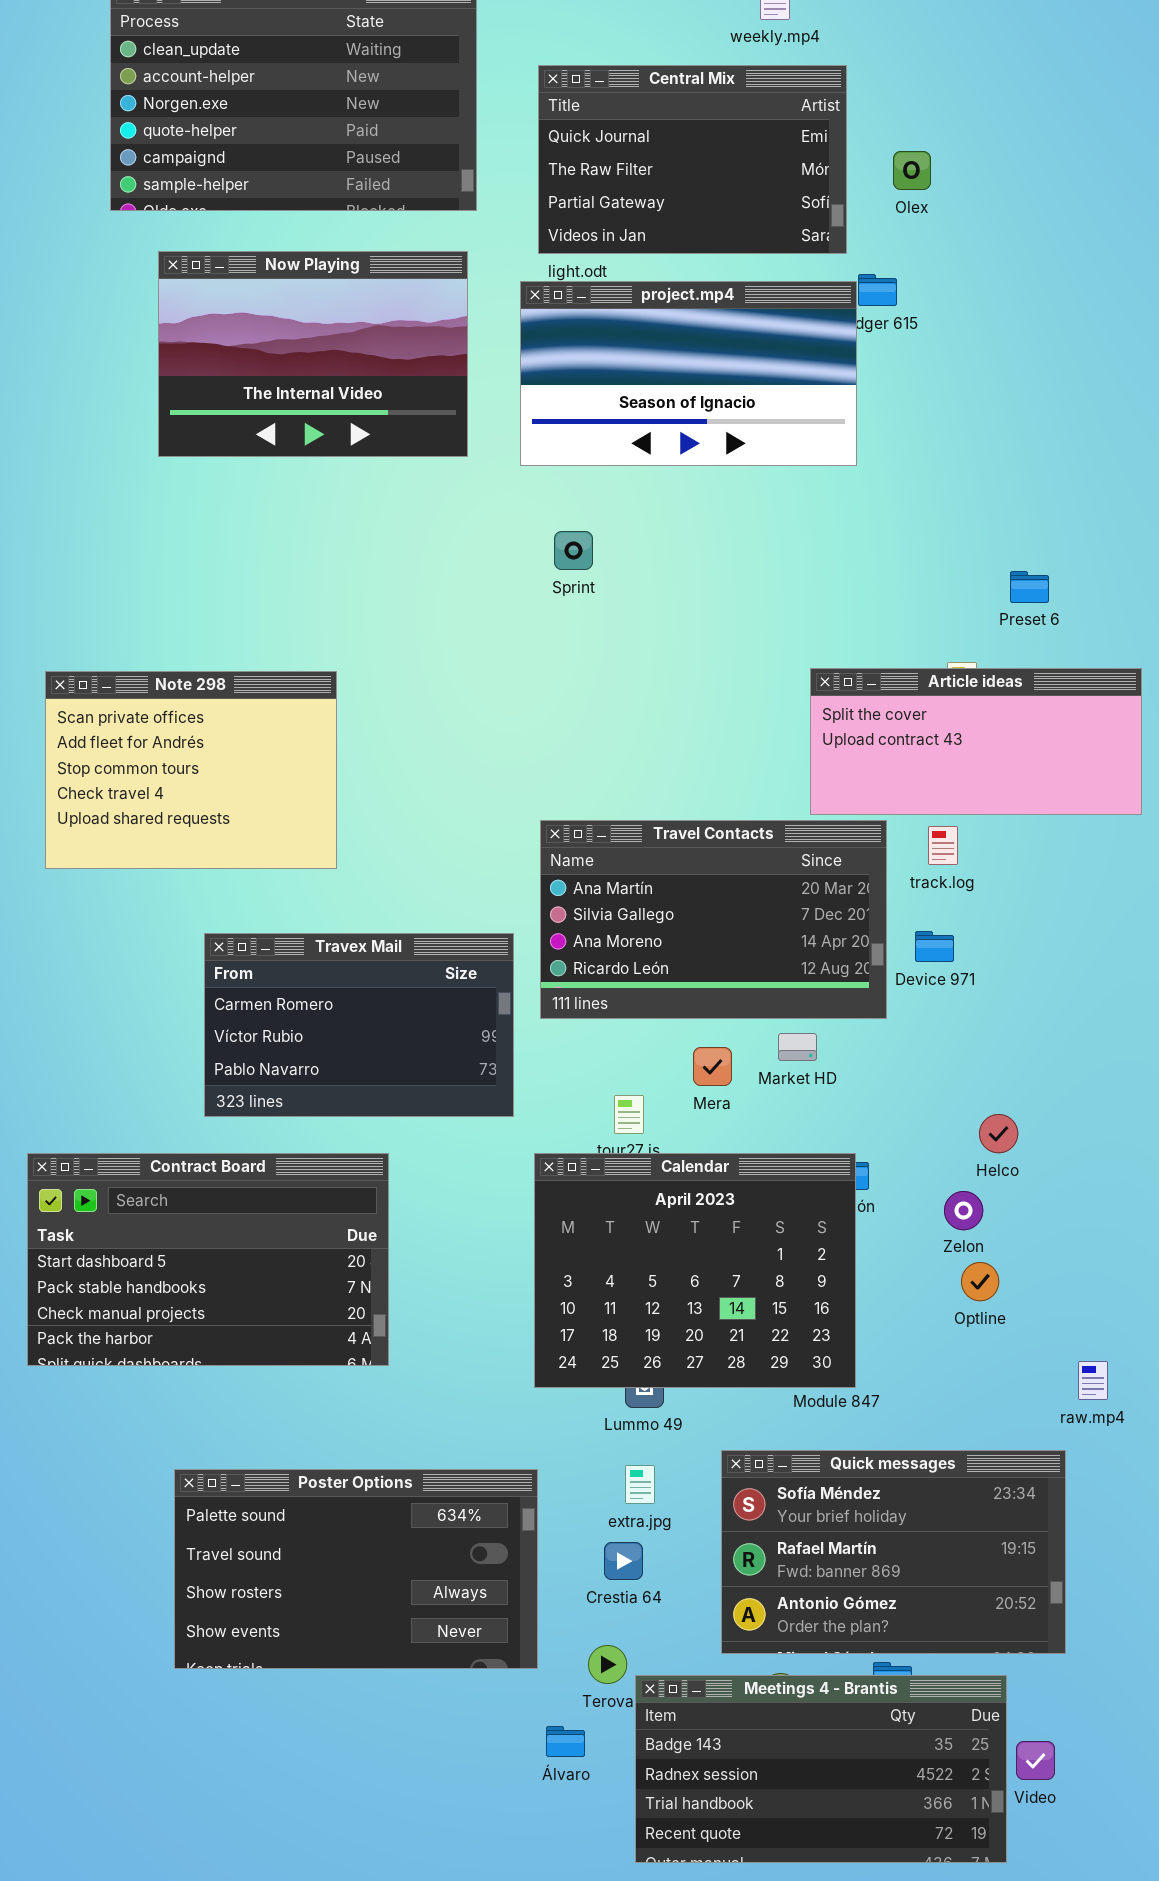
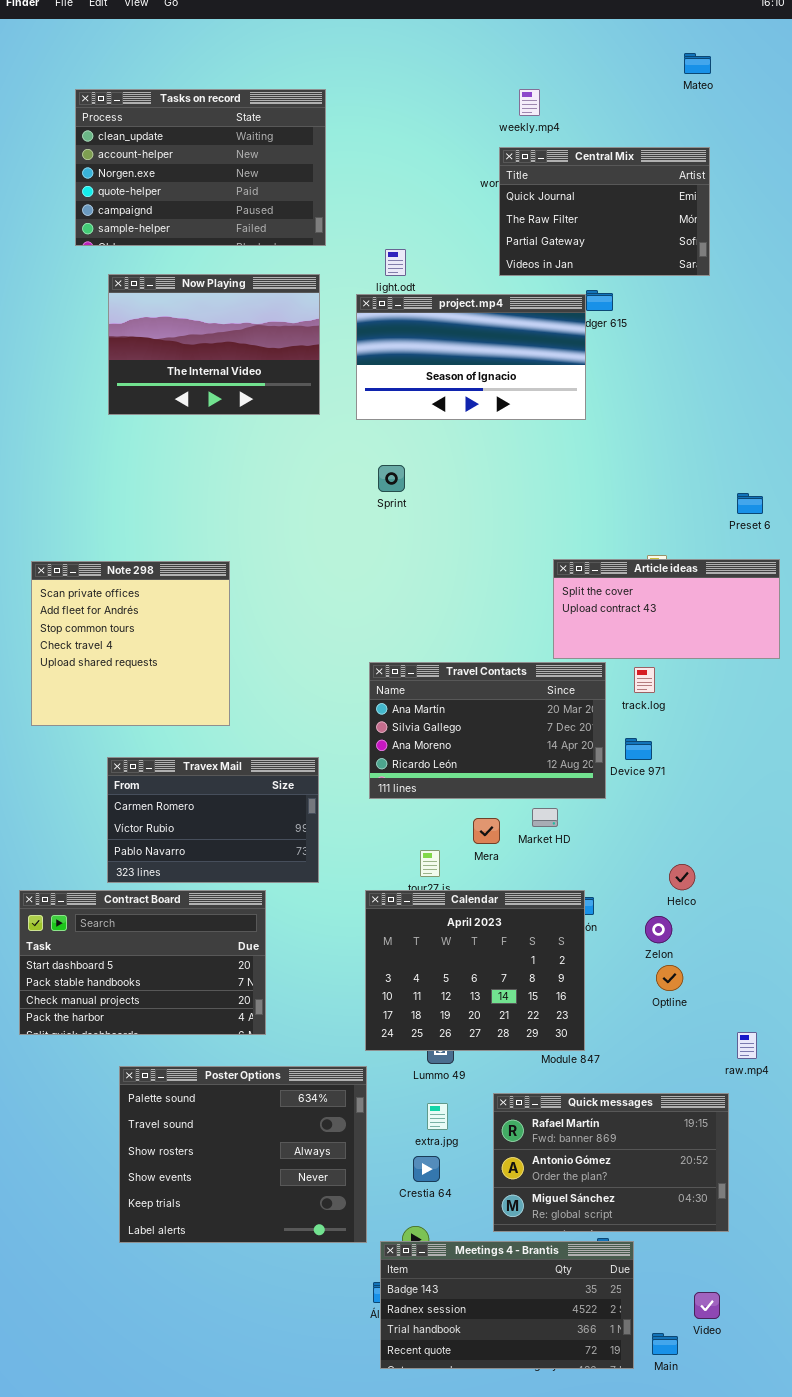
Central Mix: [538,65,847,254] -> [499,147,710,276], moved
Preset 6: [1010,571,1049,603] -> [737,493,763,514], moved
Note 298: [45,671,337,869] -> [31,561,230,726], resized
Travex Mail: [204,933,514,1117] -> [107,757,319,883], moved
Quick messages: [721,1450,1066,1654] -> [493,1093,729,1232], scrolled down 1 row
Poster Options: [174,1469,538,1669] -> [119,1066,367,1243], resized
Meetings 4 - Brantis: [635,1675,1007,1863] -> [380,1241,634,1369], moved

